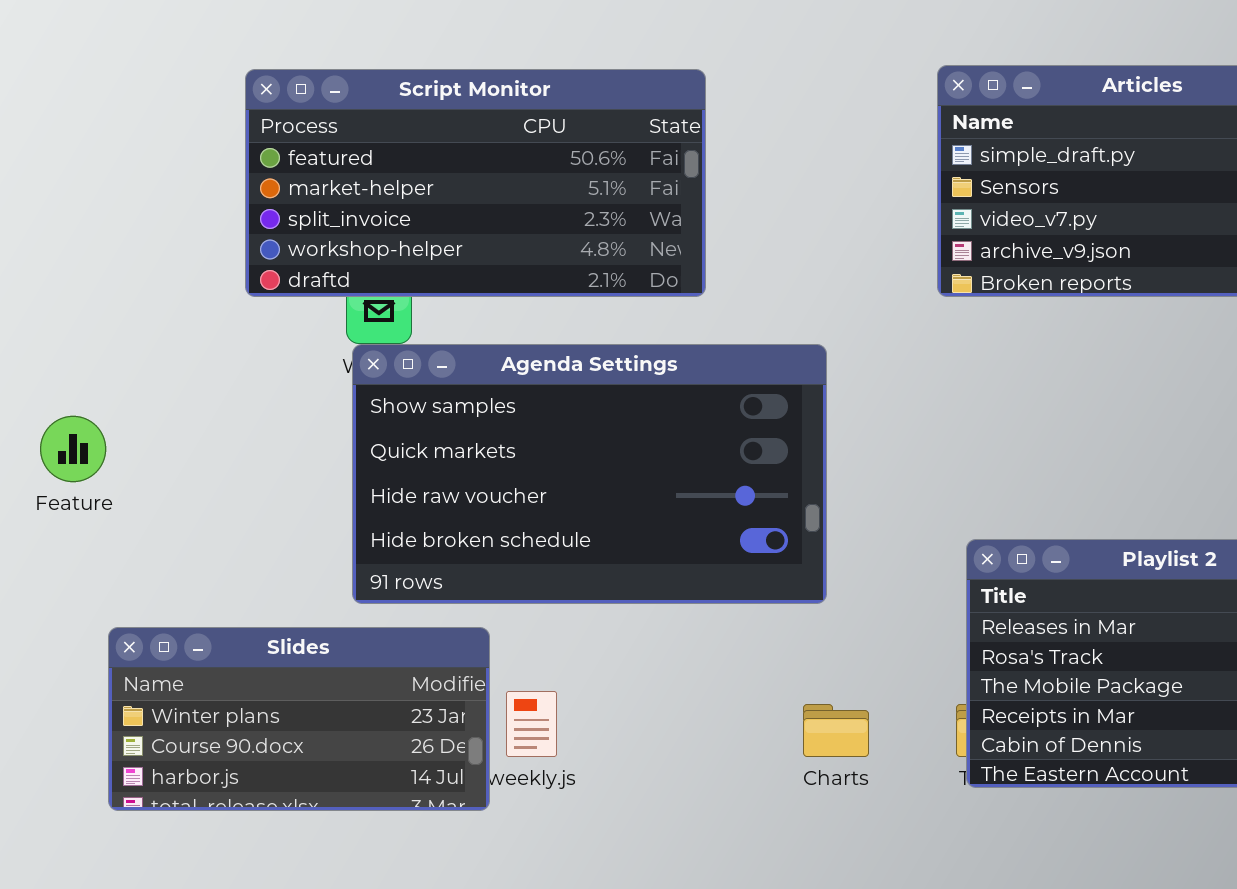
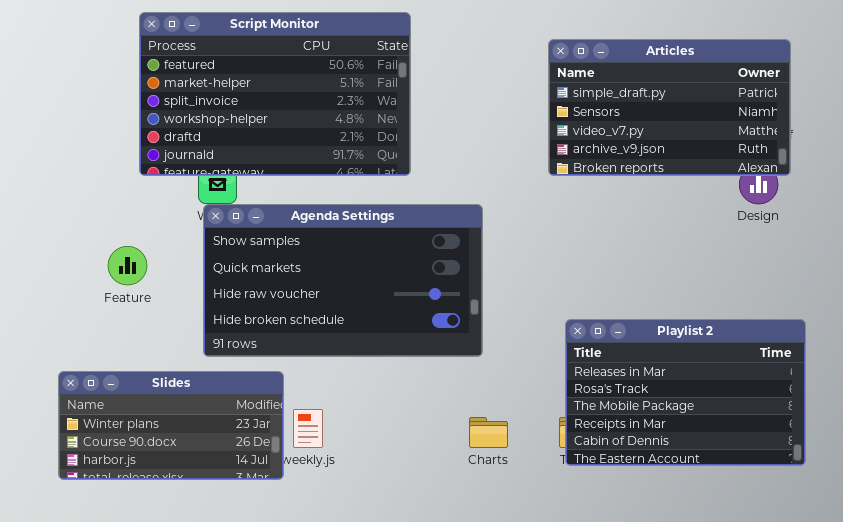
Script Monitor: [245,69,706,297] -> [139,12,411,176], resized
Feature: [40,416,106,482] -> [108,246,147,285], moved

